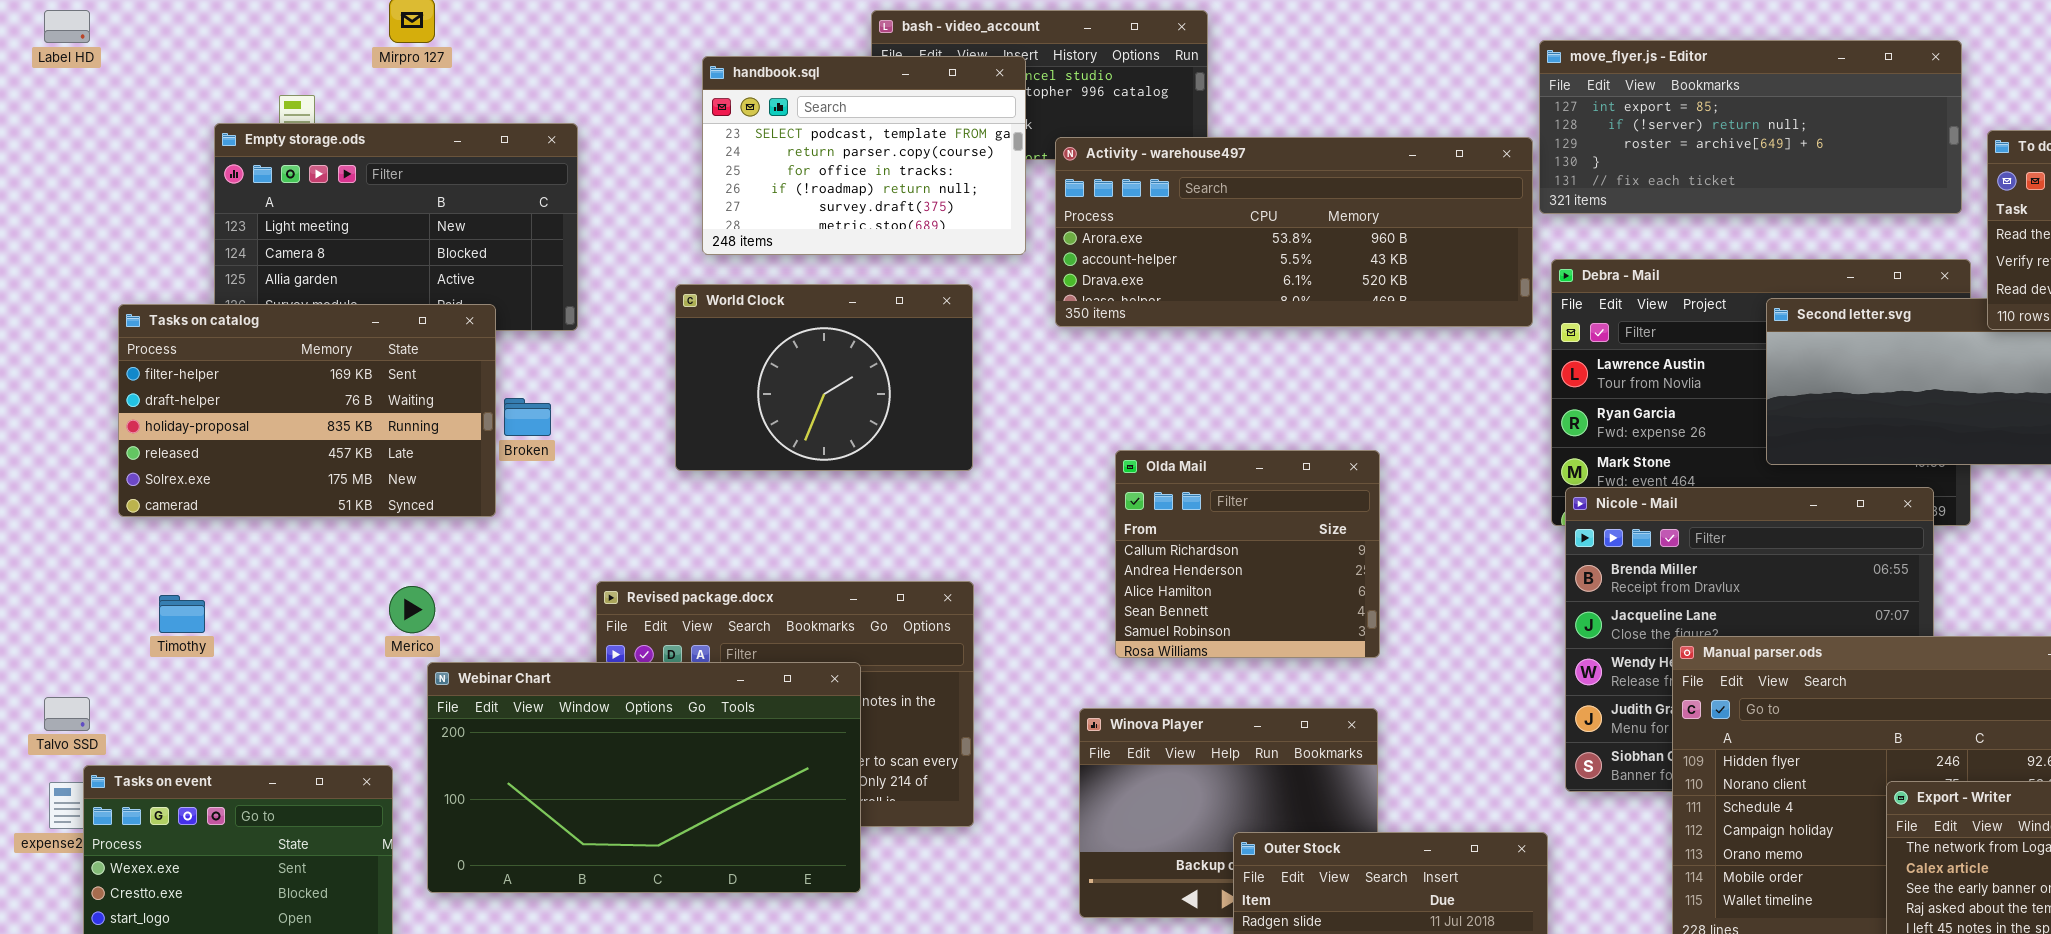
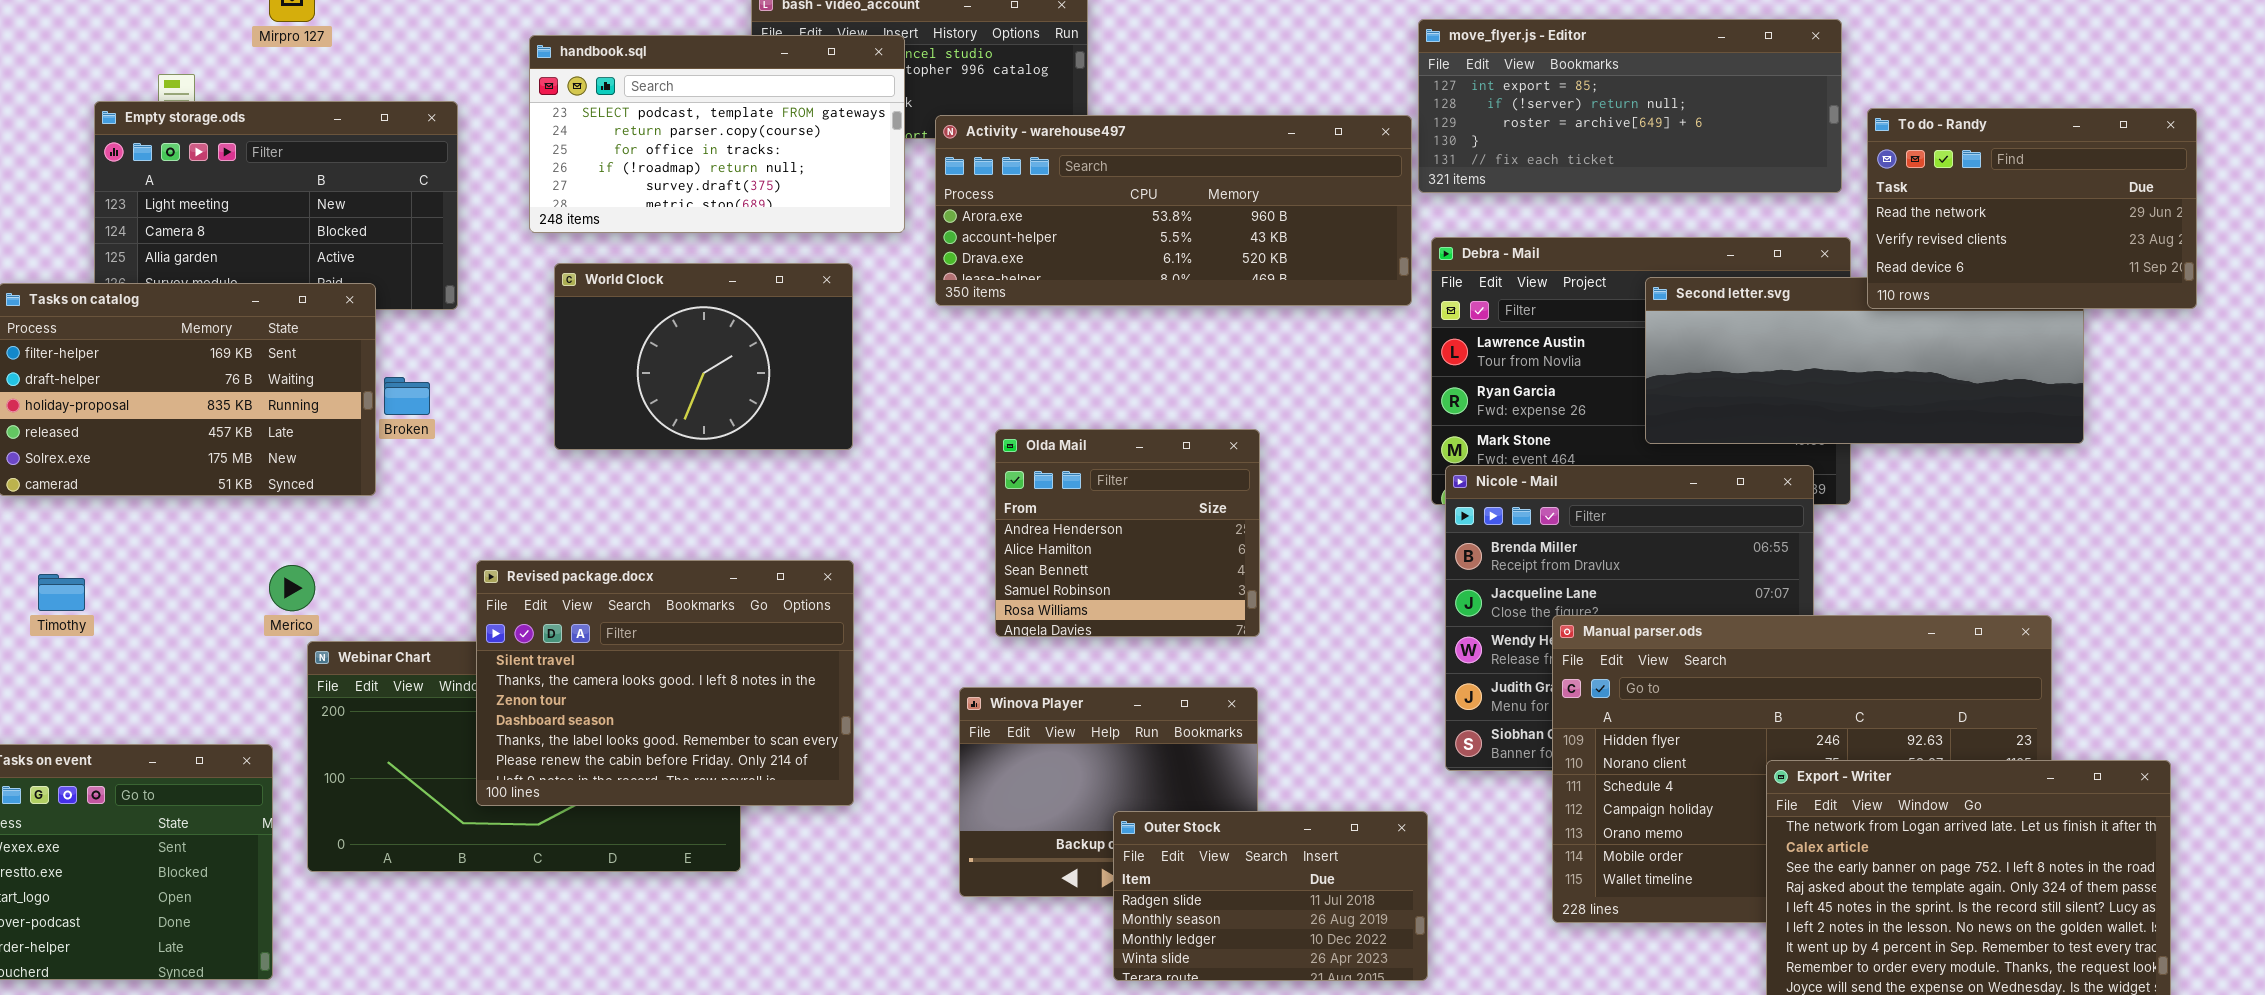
handbook.sql: [702,56,1026,255] -> [529,35,905,233], resized
Olda Mail: [1115,450,1380,658] -> [995,429,1260,637], scrolled down 1 row
Revised package.docx: [596,581,974,827] -> [476,560,854,806], raised

